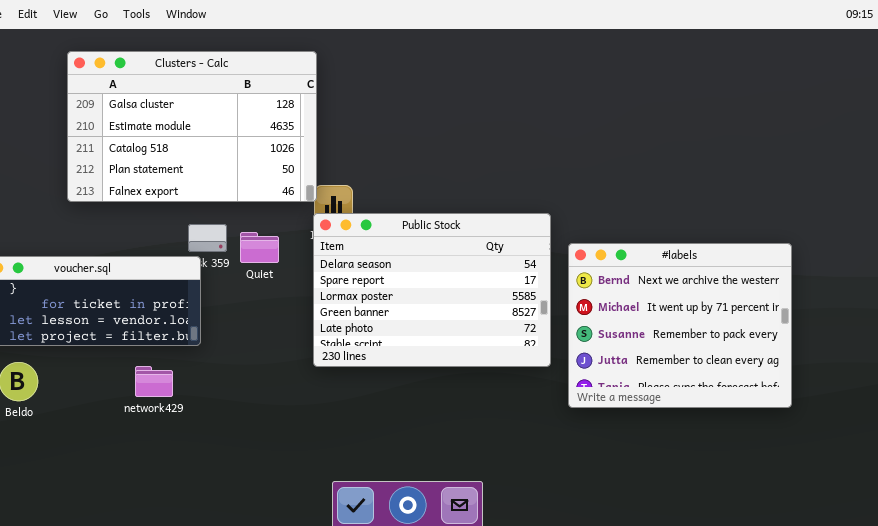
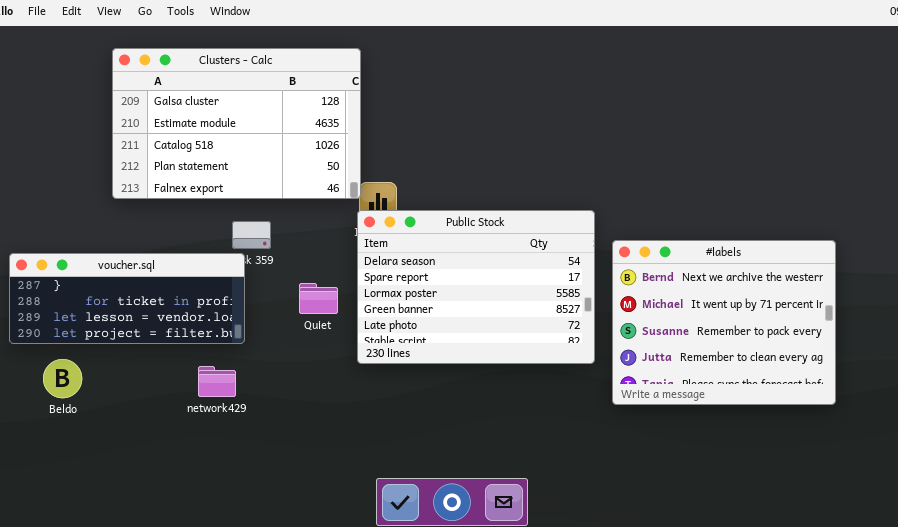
Quiet: [240,232,279,263] -> [299,283,338,314], moved
network429: [135,366,173,397] -> [198,366,236,397], moved

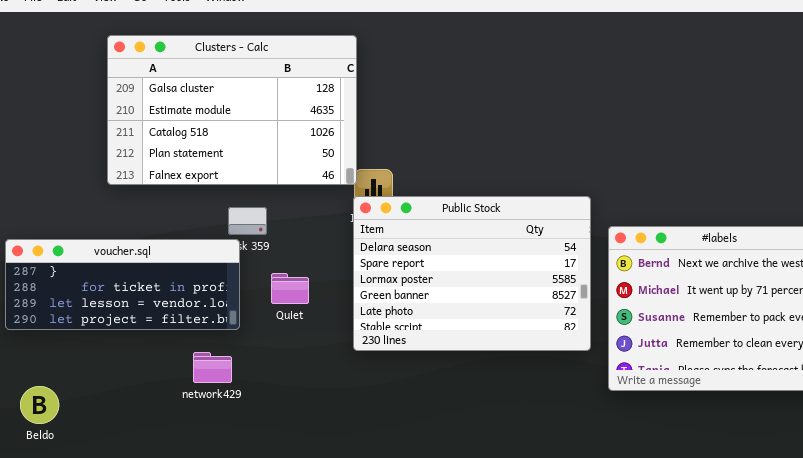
Quiet: [299,283,338,314] -> [271,273,309,304], moved
Beldo: [43,359,82,398] -> [20,386,59,424], moved

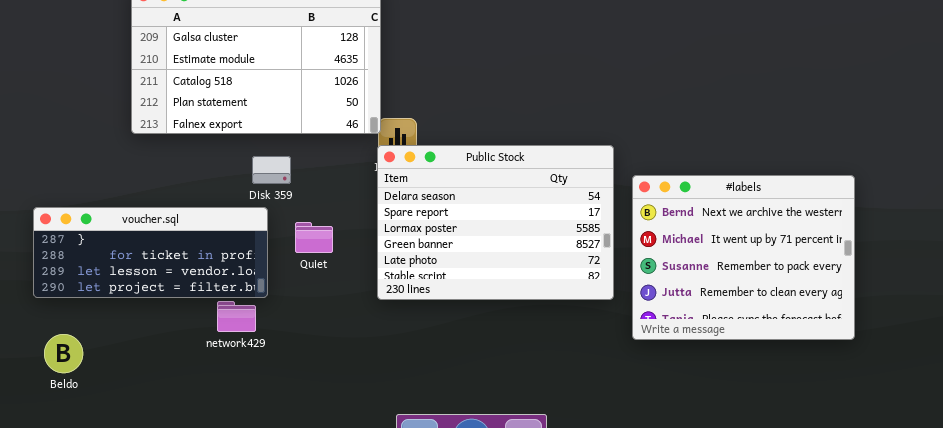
voucher.sql: [5,239,240,330] -> [33,207,268,298], moved

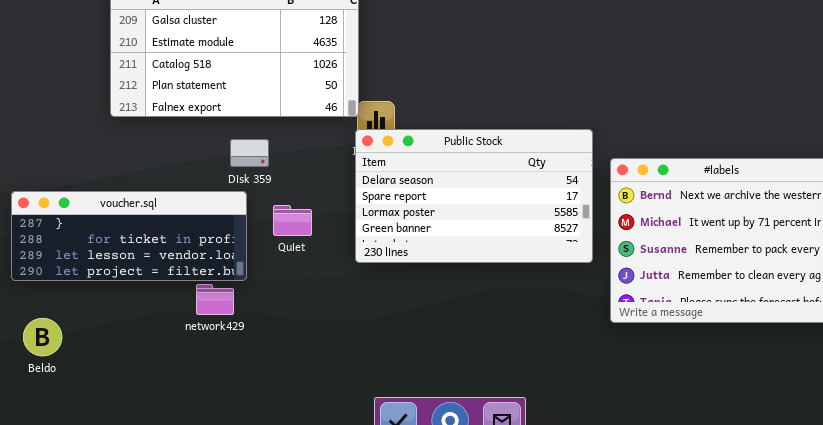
Public Stock: [377,145,614,300] -> [355,129,593,263], resized

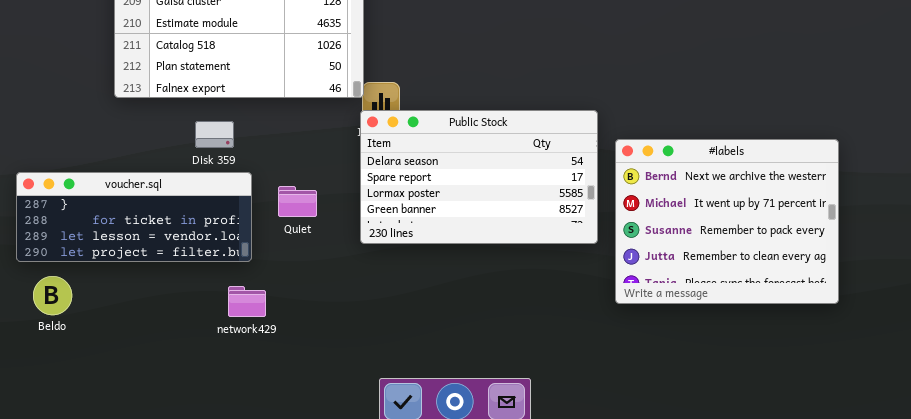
Disk 359: [230,139,269,167] -> [195,121,234,148], moved
network429: [196,284,234,315] -> [228,286,266,317], moved
Beldo: [23,318,62,356] -> [33,276,72,315], moved

